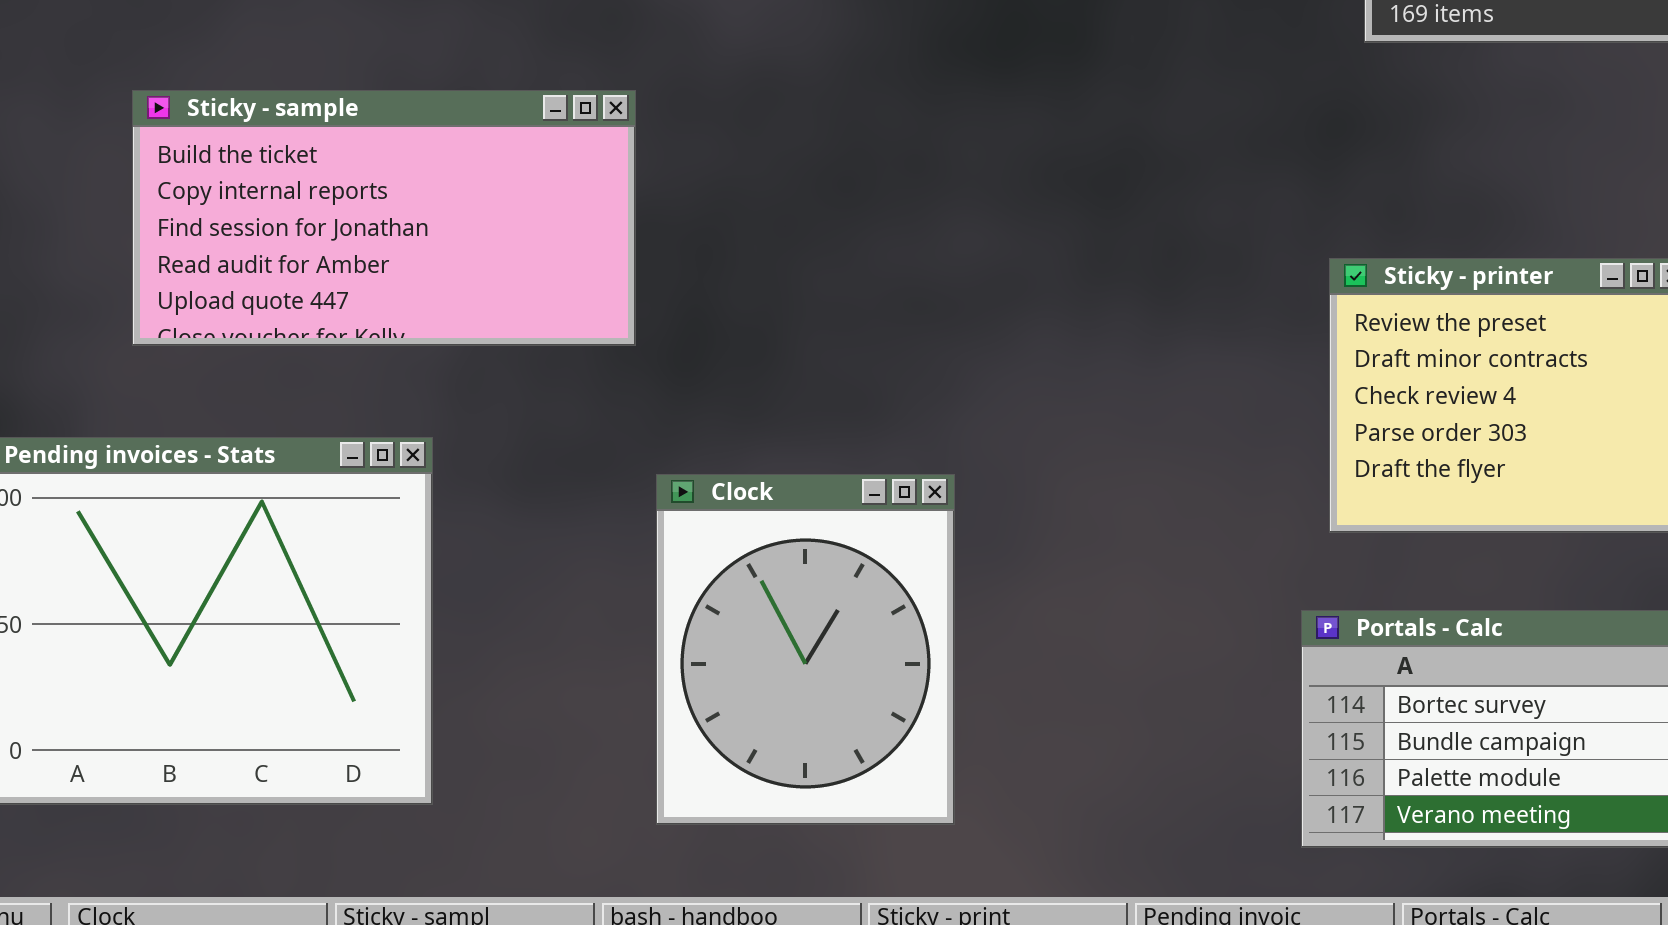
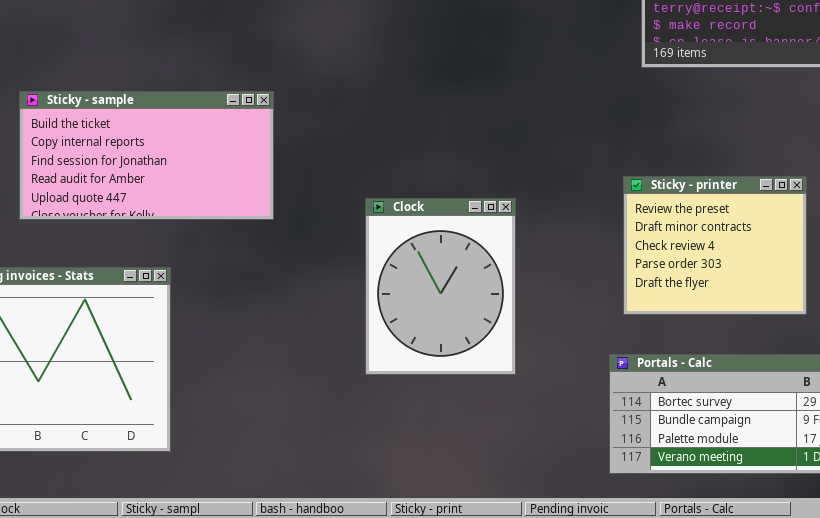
Clock: [656,474,955,825] -> [365,198,516,375], moved

